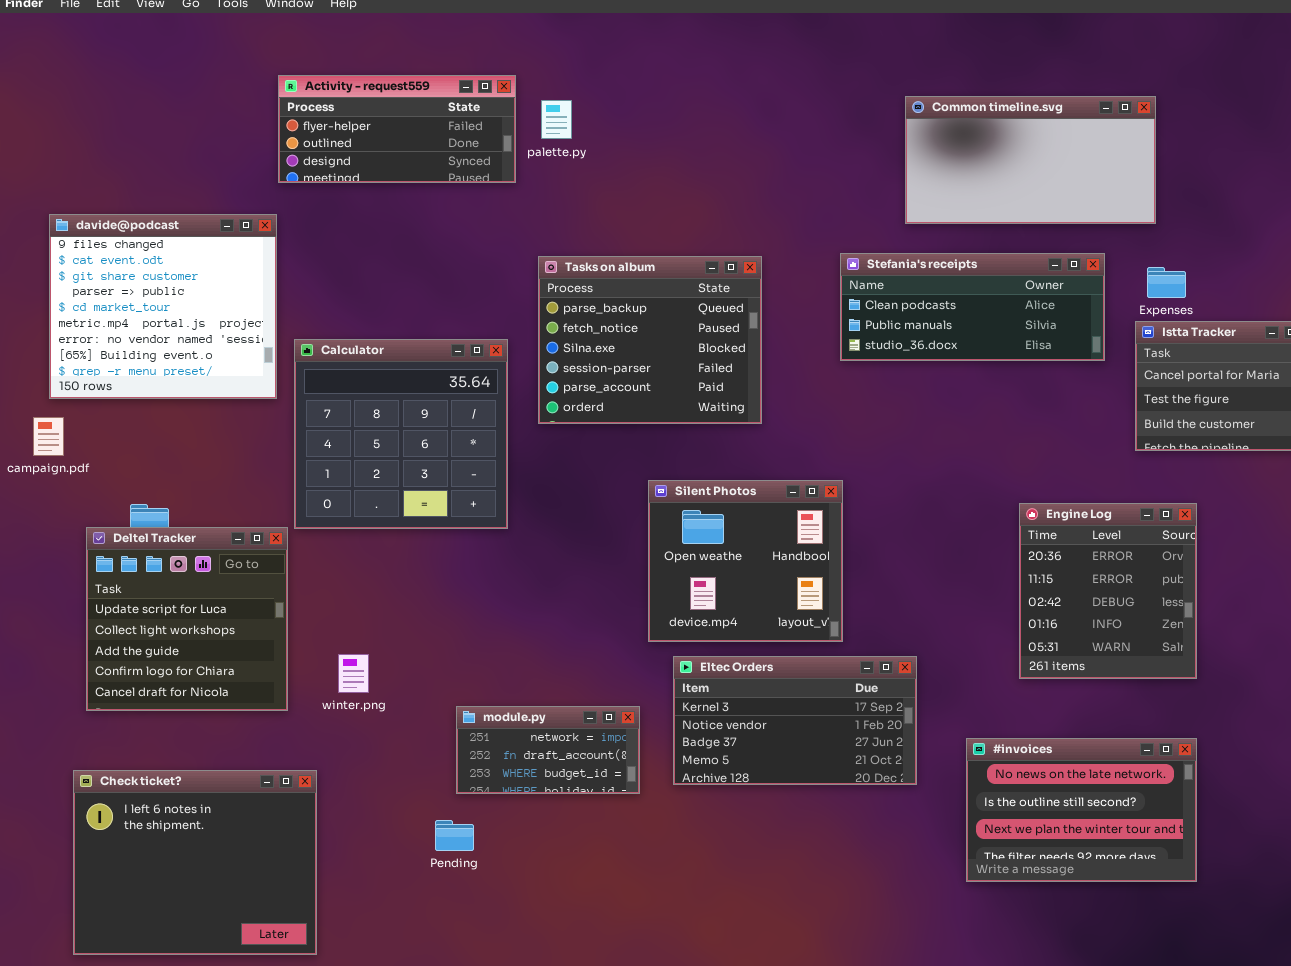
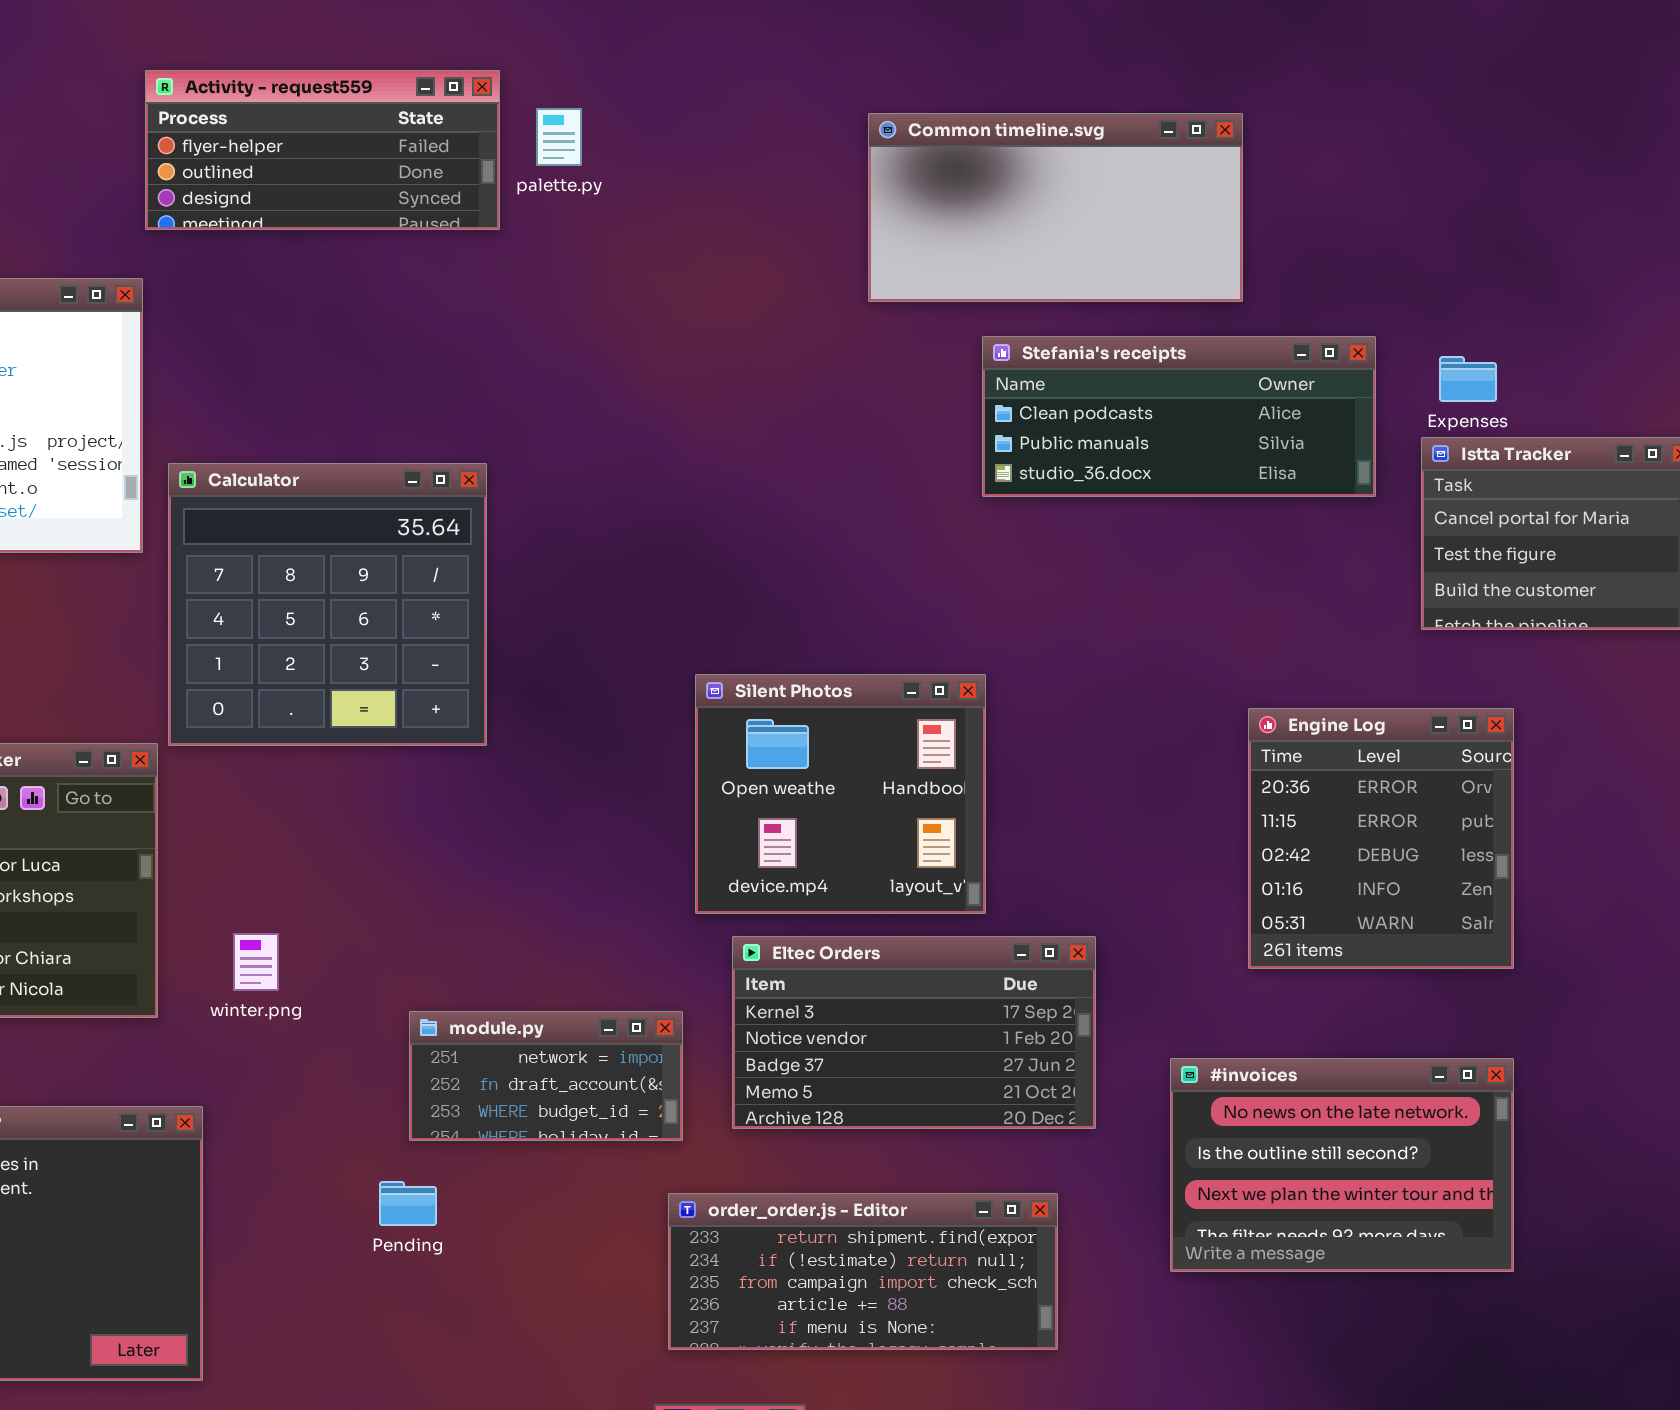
Common timeline.svg: [905,96,1156,224] -> [868,113,1243,302], moved
Tasks on album: [538,256,762,424] -> none, closed
order_order.js - Editor: none -> [668,1193,1058,1350], opened

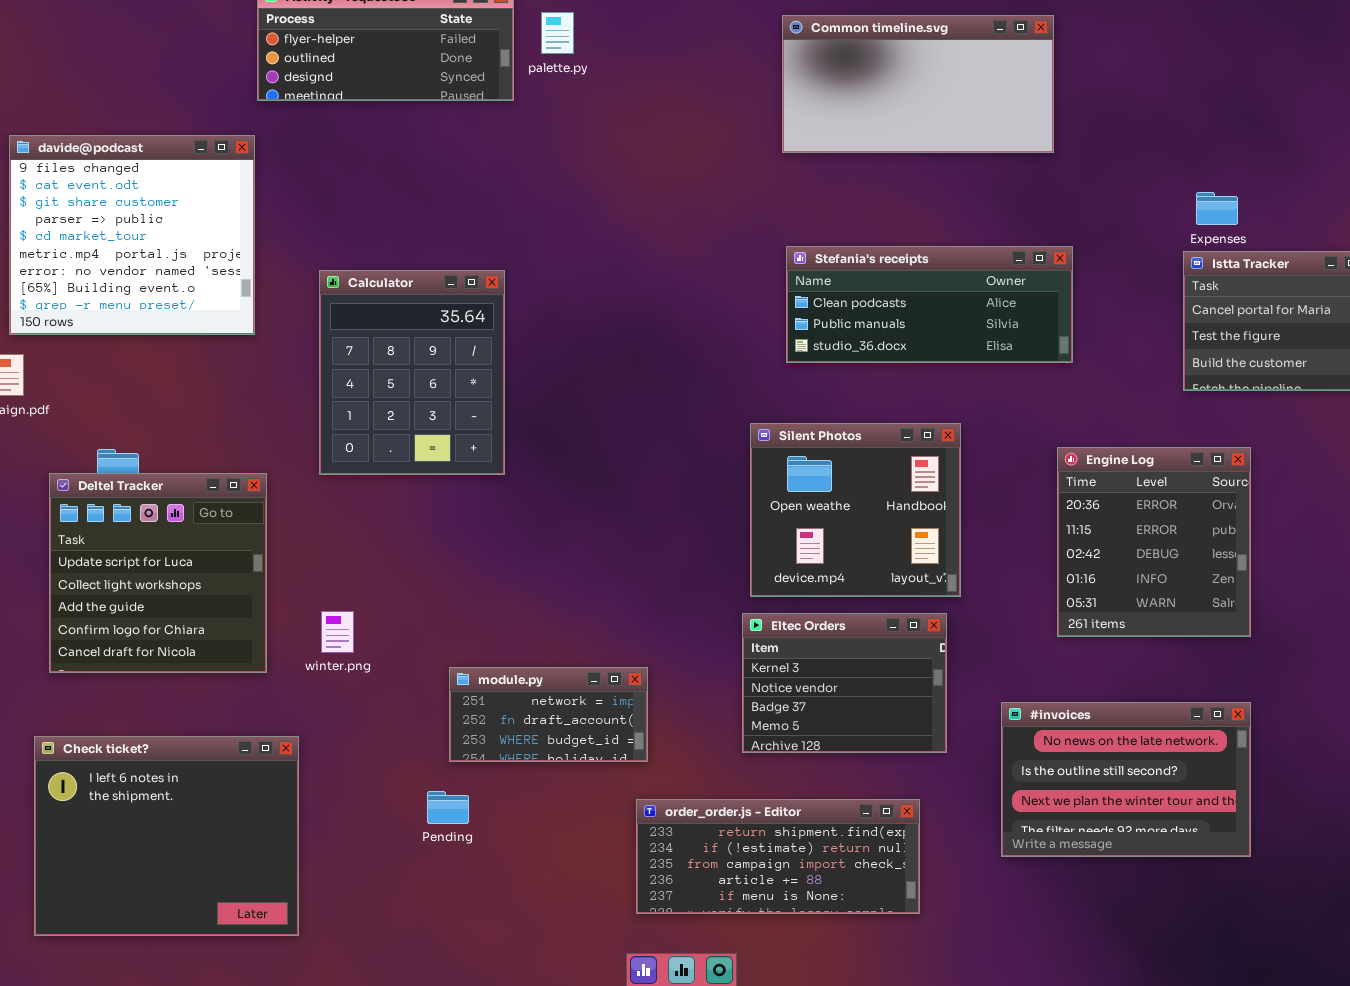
Stefania's receipts: [982,336,1376,497] -> [786,246,1073,363], moved
Calculator: [168,463,487,746] -> [319,270,505,475], resized
Silent Photos: [695,674,986,914] -> [750,423,961,597], moved
Eltec Orders: [732,936,1096,1129] -> [742,613,947,753], resized

